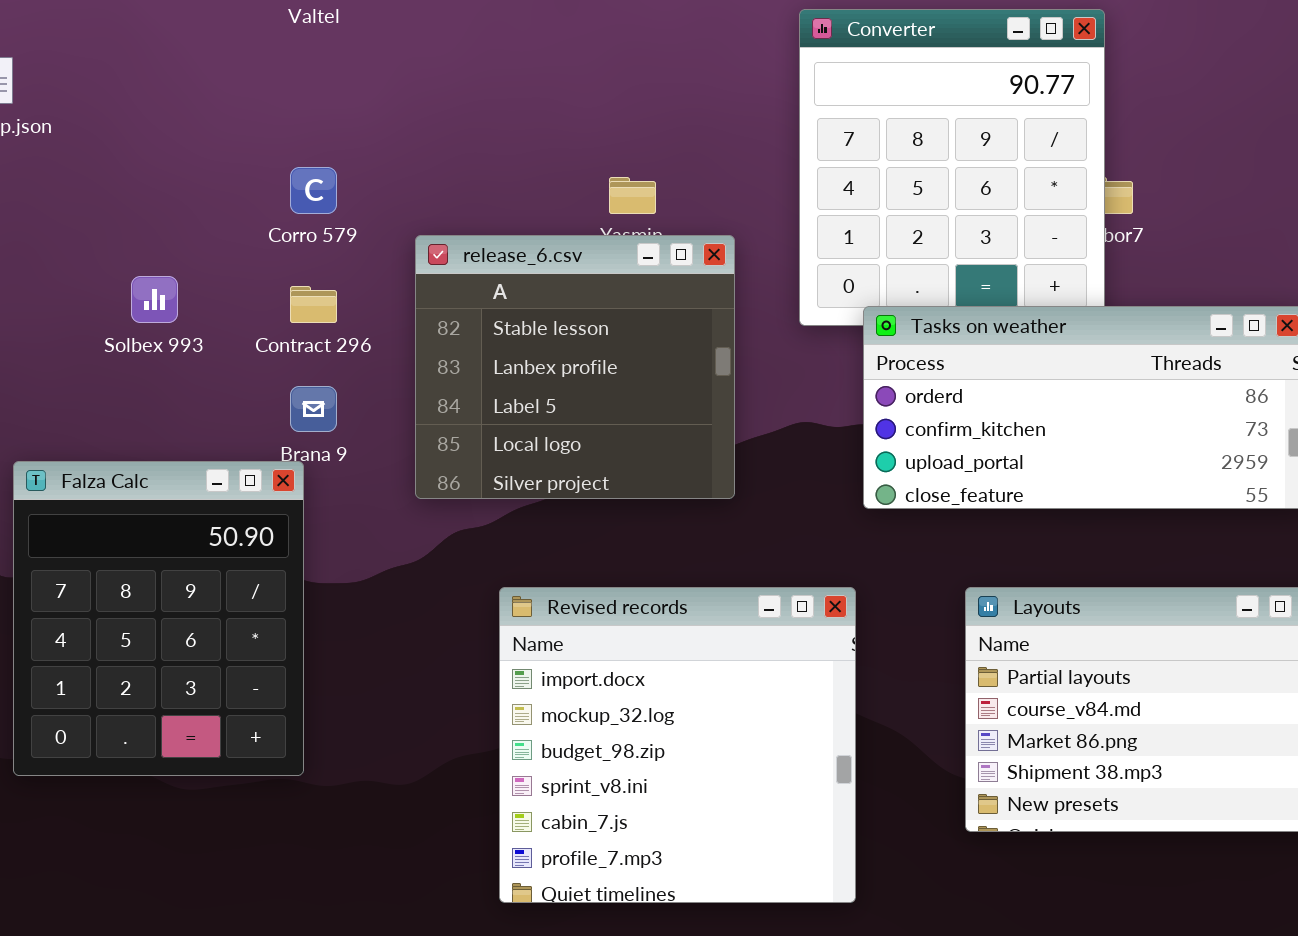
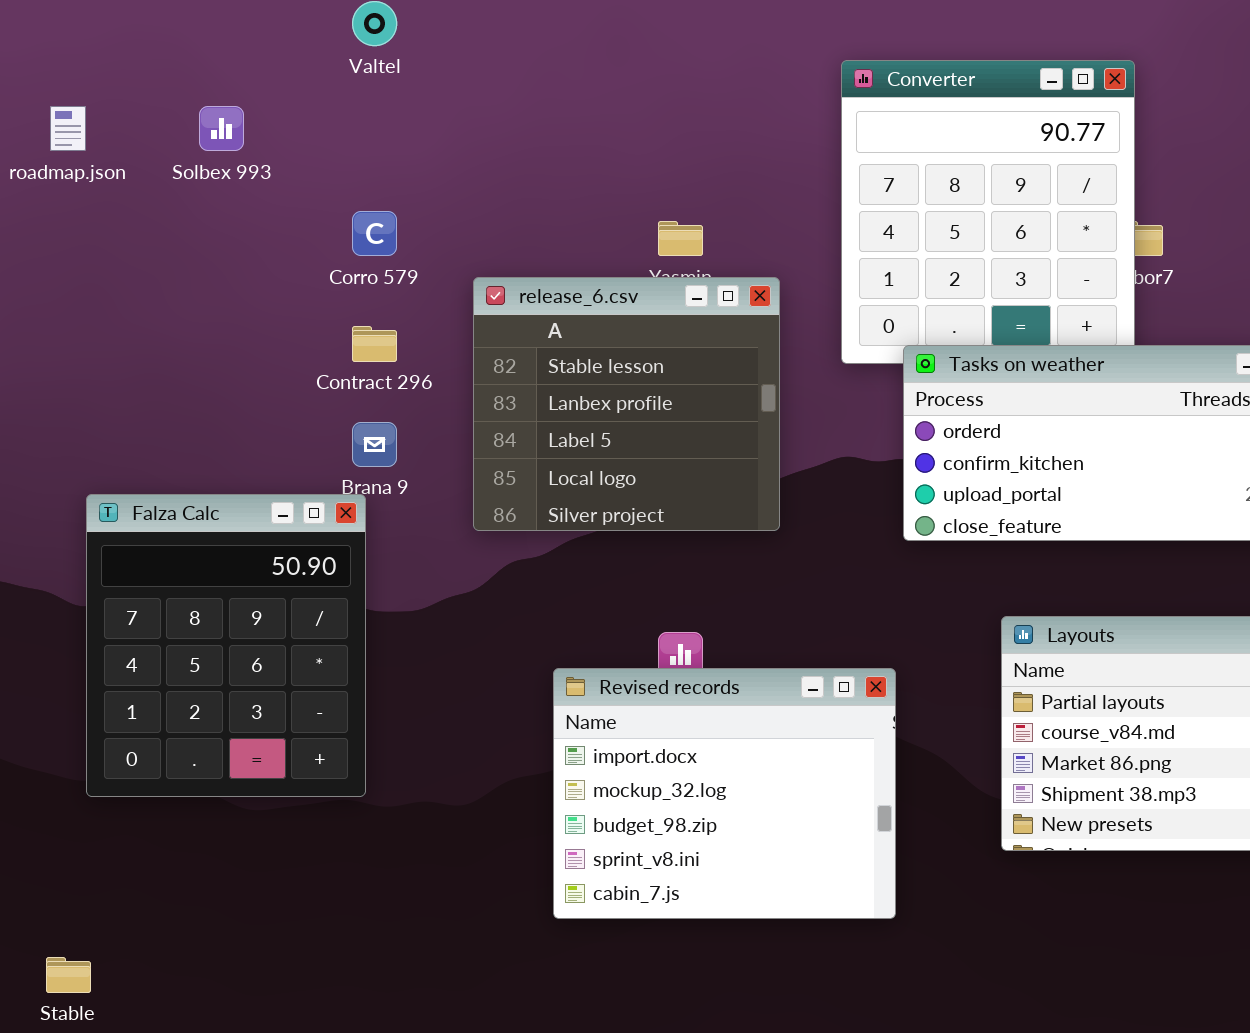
Solbex 993: [131,276,178,323] -> [199,106,244,151], moved
Revised records: [499,587,856,903] -> [553,668,896,919], resized

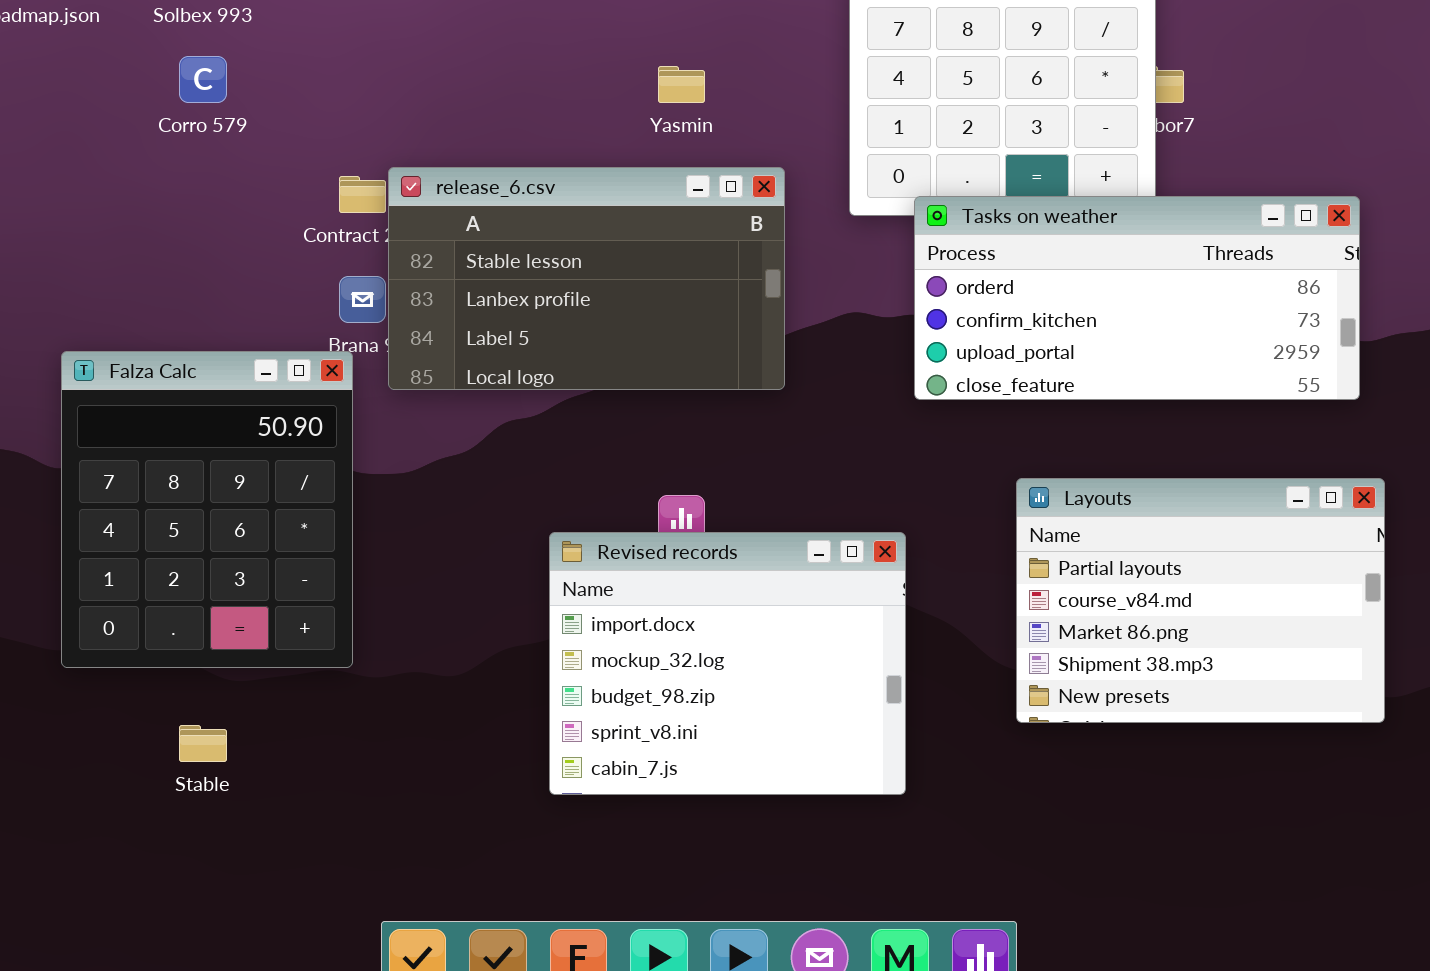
Corro 579: [352,211,397,256] -> [179,56,227,103], moved
release_6.csv: [473,277,780,531] -> [388,167,785,390], resized
Stable: [46,957,91,993] -> [179,725,227,762], moved

